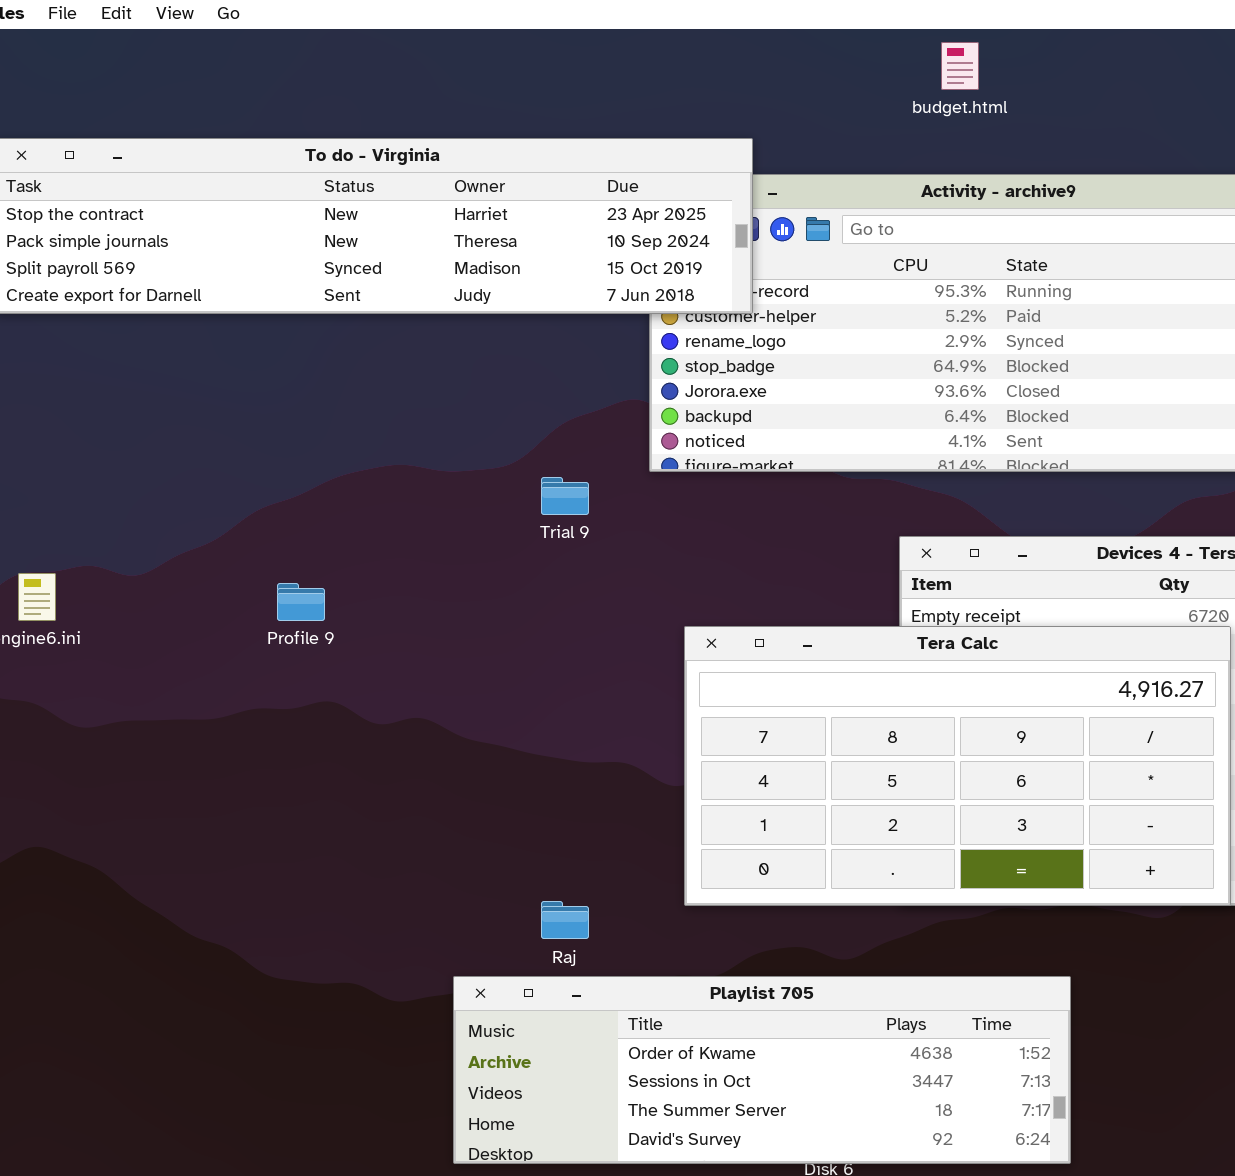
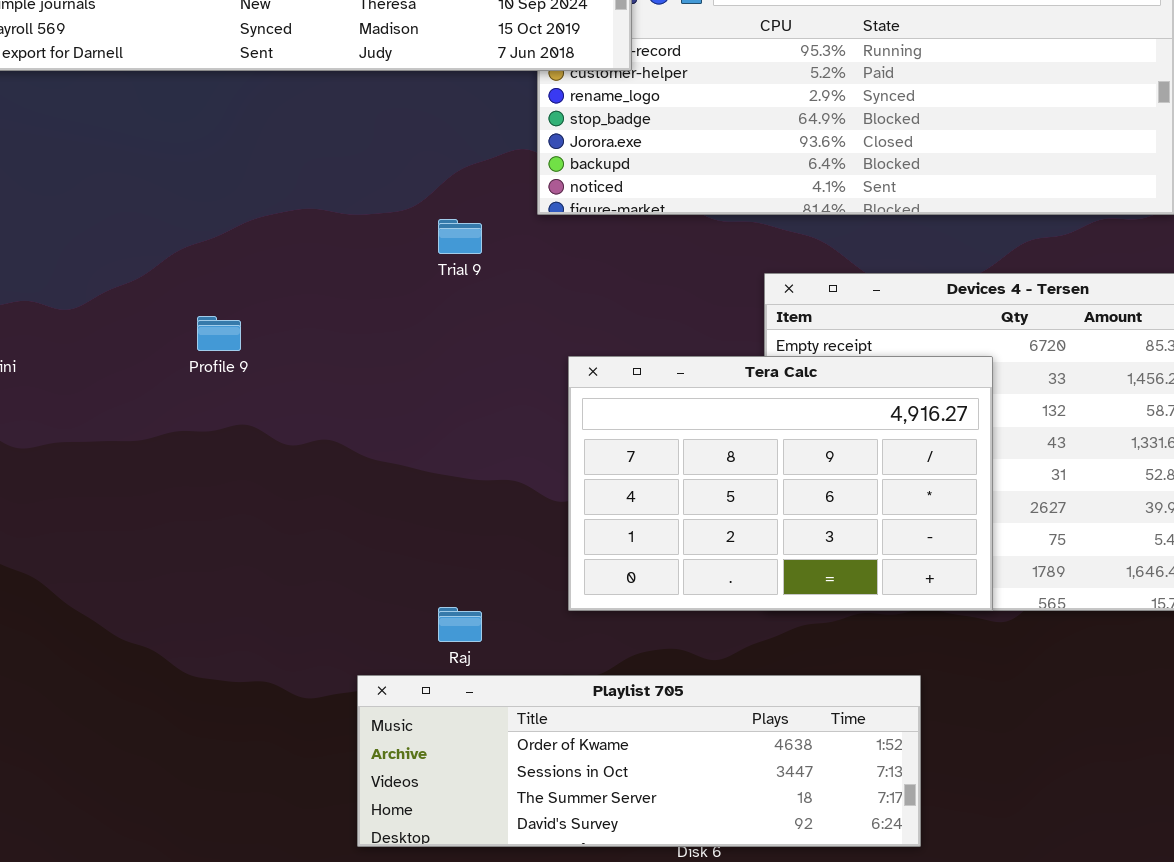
Tera Calc: [684,626,1231,906] -> [568,356,993,611], resized

